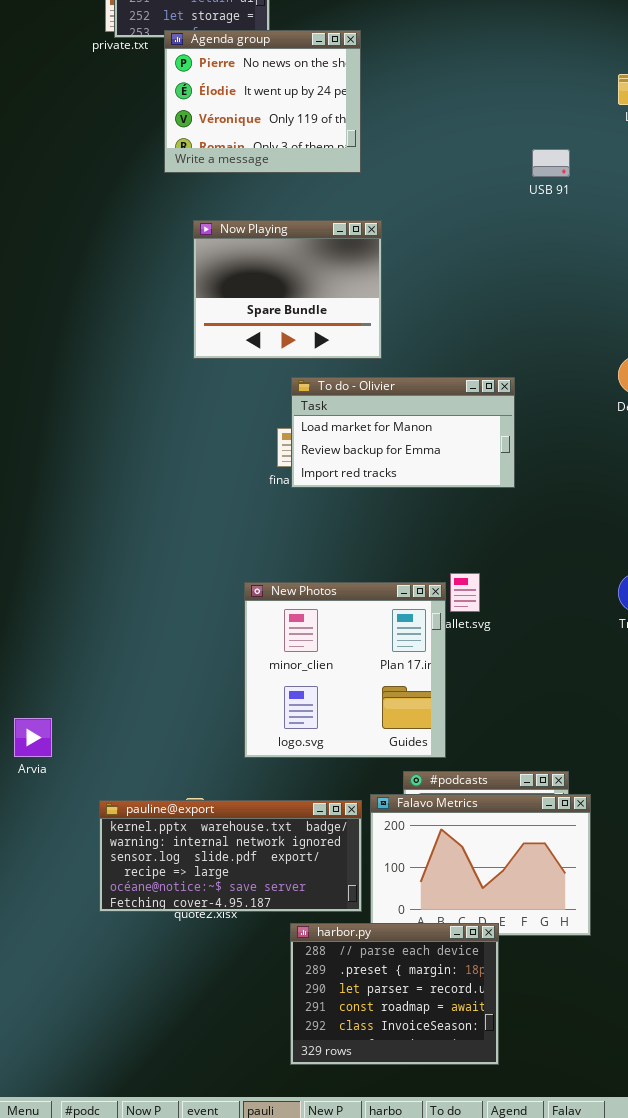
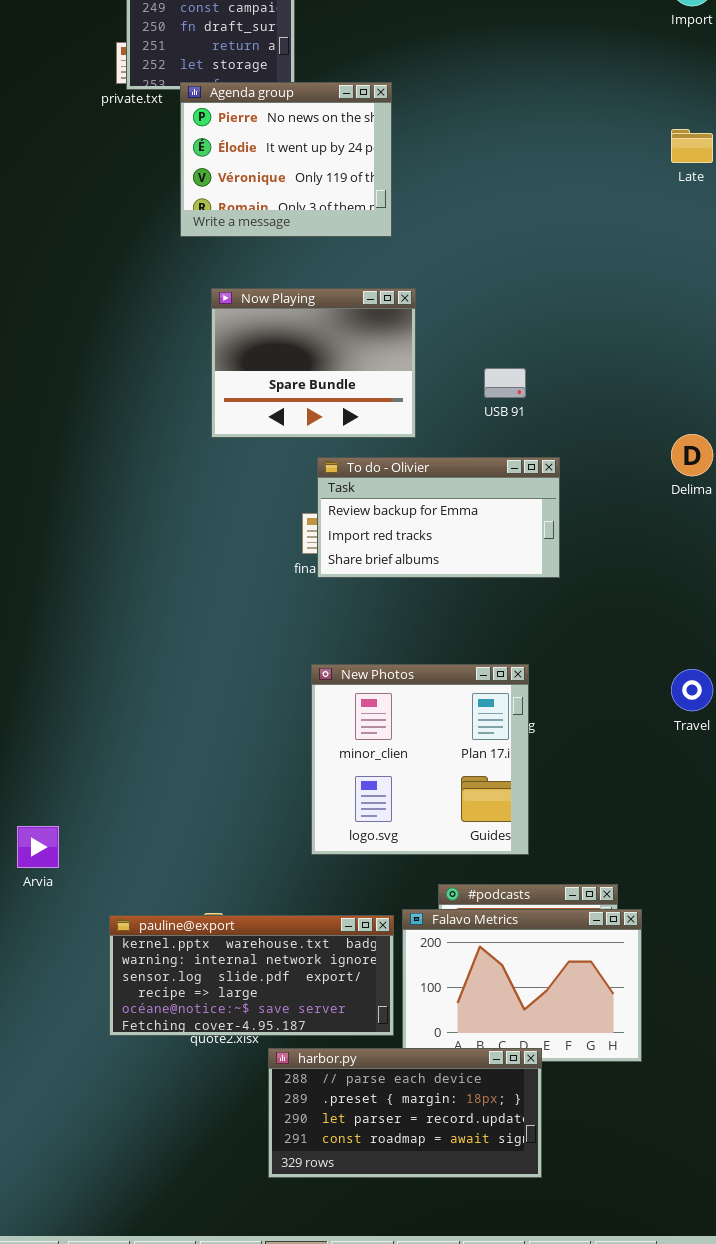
USB 91: [532,149,570,177] -> [484,368,526,398], moved
To do - Olivier: [291,377,515,488] -> [317,457,560,578], scrolled down 1 row
New Photos: [244,582,446,758] -> [311,664,529,855], moved
harbor.py: [290,923,499,1065] -> [268,1048,542,1178], resized

